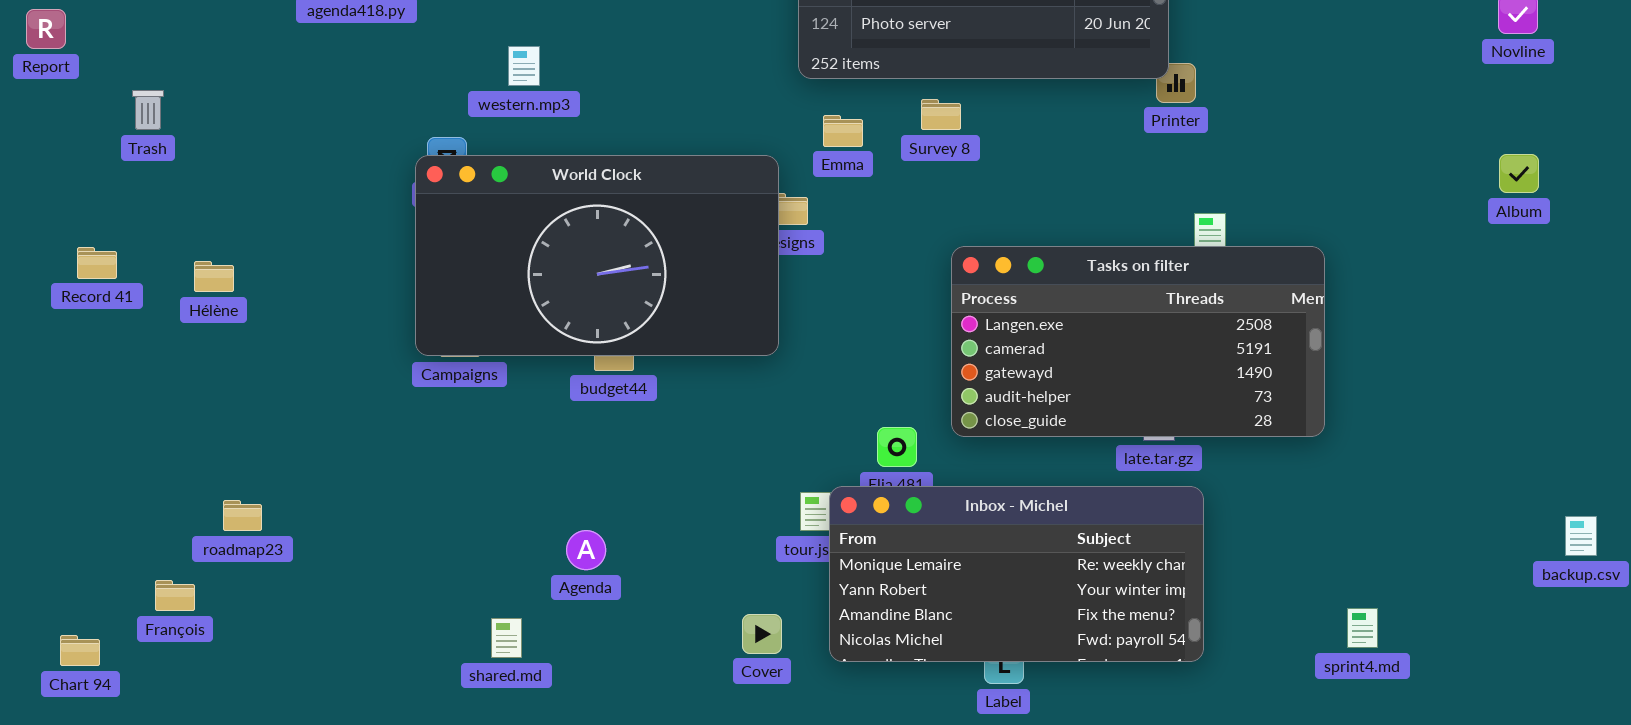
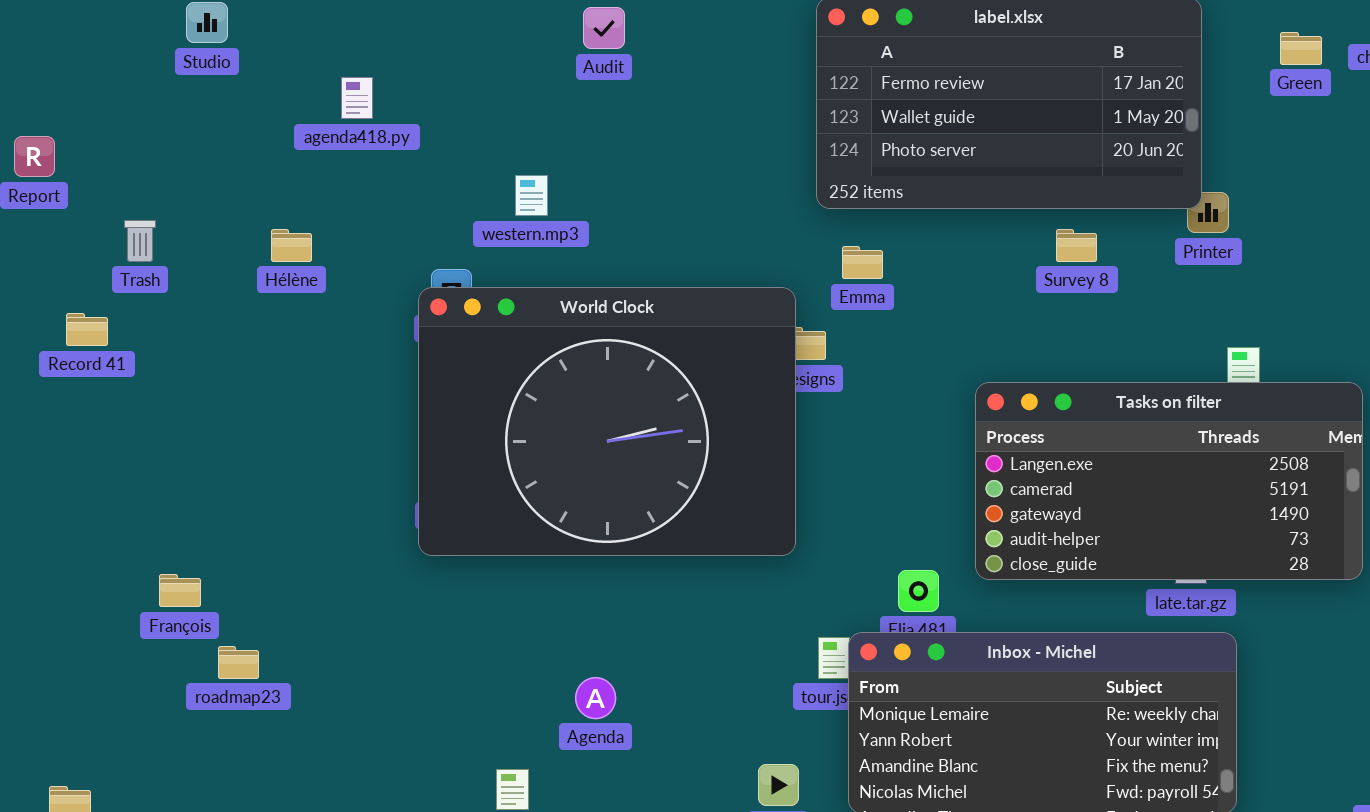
Survey 8: [921,99,961,130] -> [1056,229,1097,262], moved
World Clock: [415,155,779,356] -> [418,287,796,556], resized
Record 41: [77,247,117,279] -> [66,313,108,346], moved
Hélène: [194,261,234,292] -> [271,229,312,262], moved
François: [155,580,195,611] -> [159,574,201,607], moved

